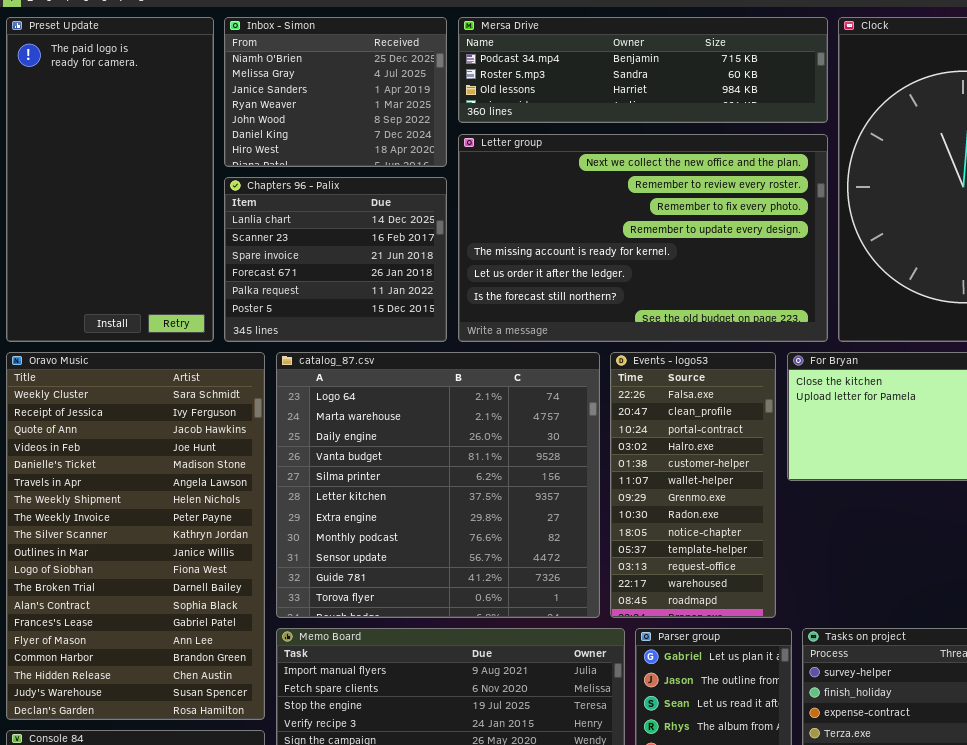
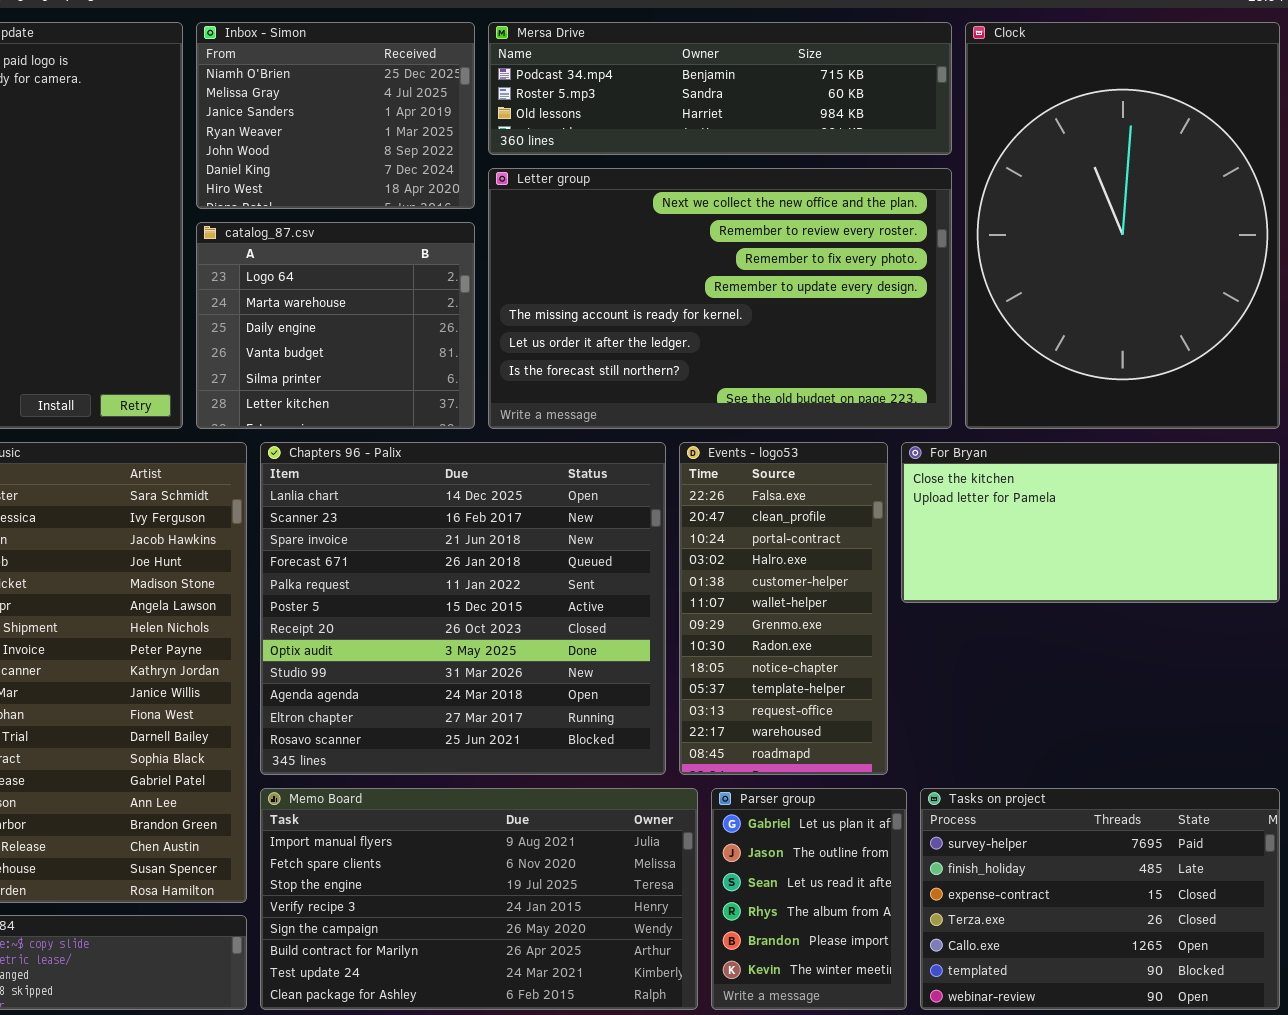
Chapters 96 - Palix: [224,177,447,342] -> [260,442,666,775], moved, resized
catalog_87.csv: [276,352,600,618] -> [196,222,475,429], moved, resized

